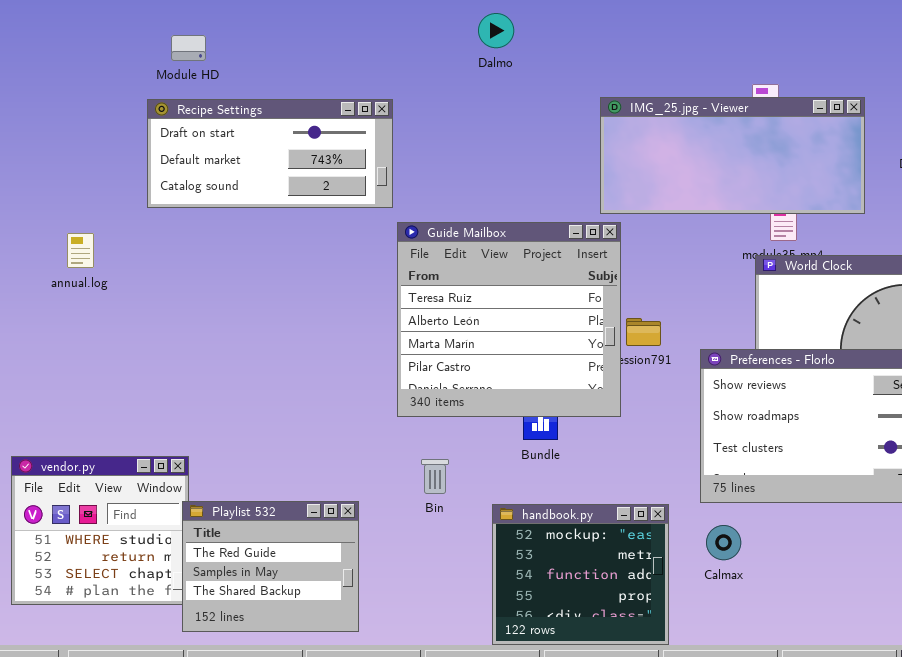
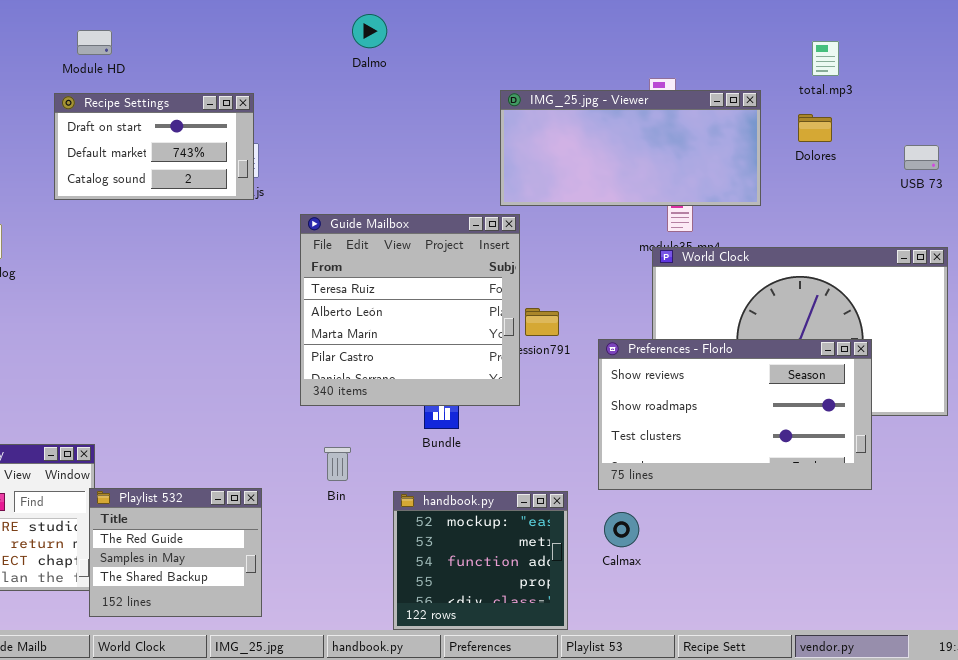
Dalmo: [478,13,514,48] -> [352,14,387,48], moved
Recipe Settings: [147,99,393,208] -> [54,93,254,200], resized

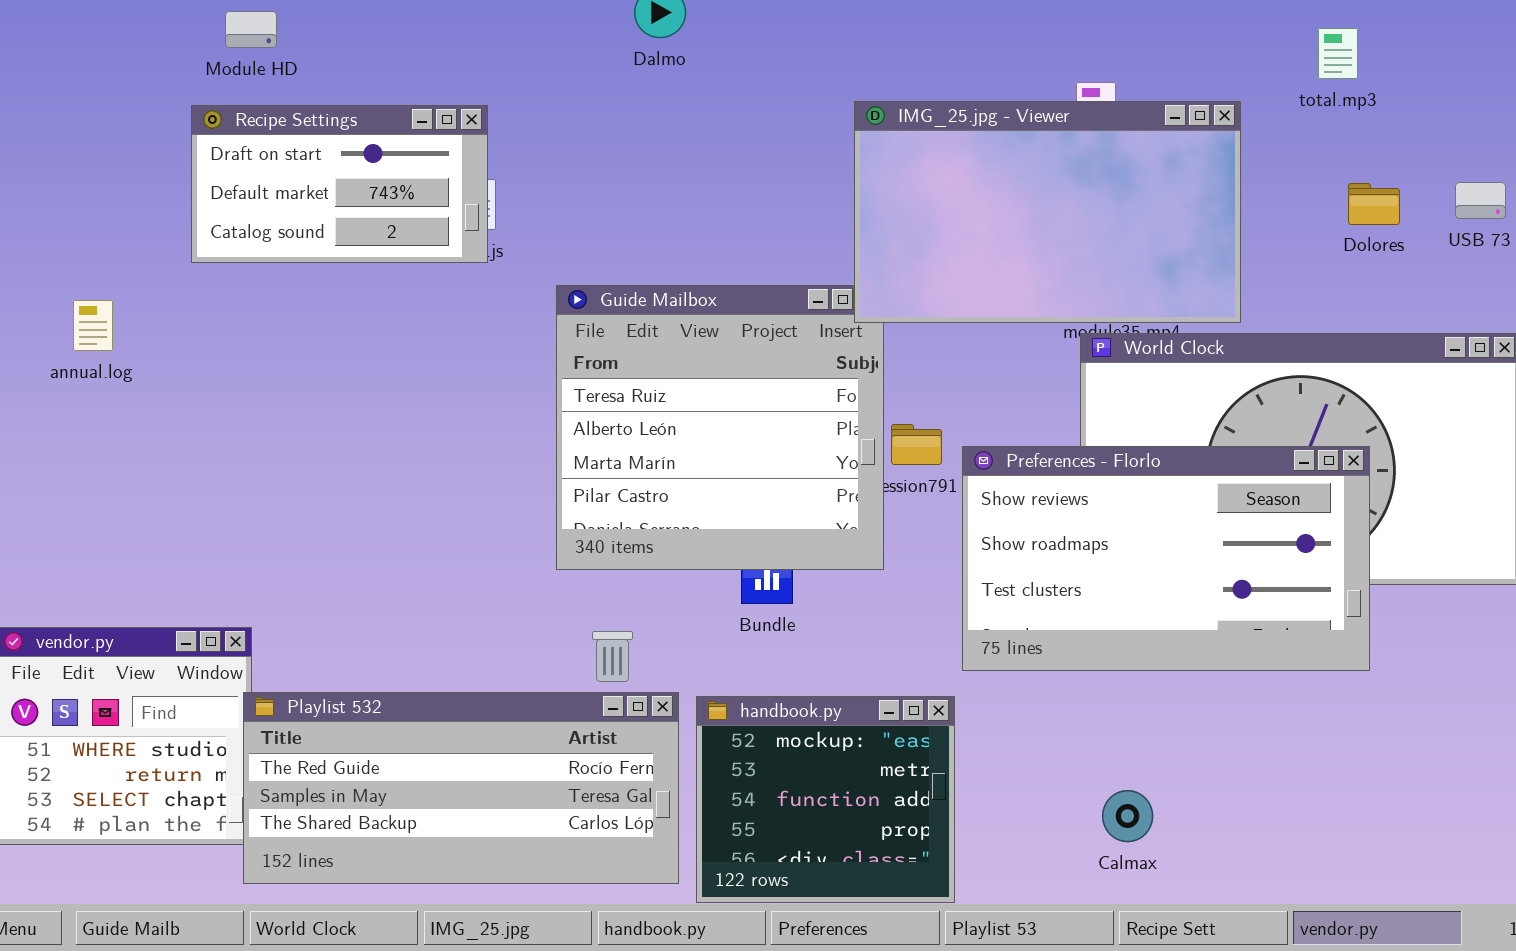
IMG_25.jpg - Viewer: [500,90,761,206] -> [854,101,1241,323], resized
Dolores: [798,114,832,142] -> [1348,183,1400,225], moved
Preferences - Florlo: [598,339,872,490] -> [962,446,1370,671], moved
Playlist 532: [89,488,262,617] -> [243,692,679,884], resized
Calmax: [604,512,639,547] -> [1102,790,1153,842], moved

